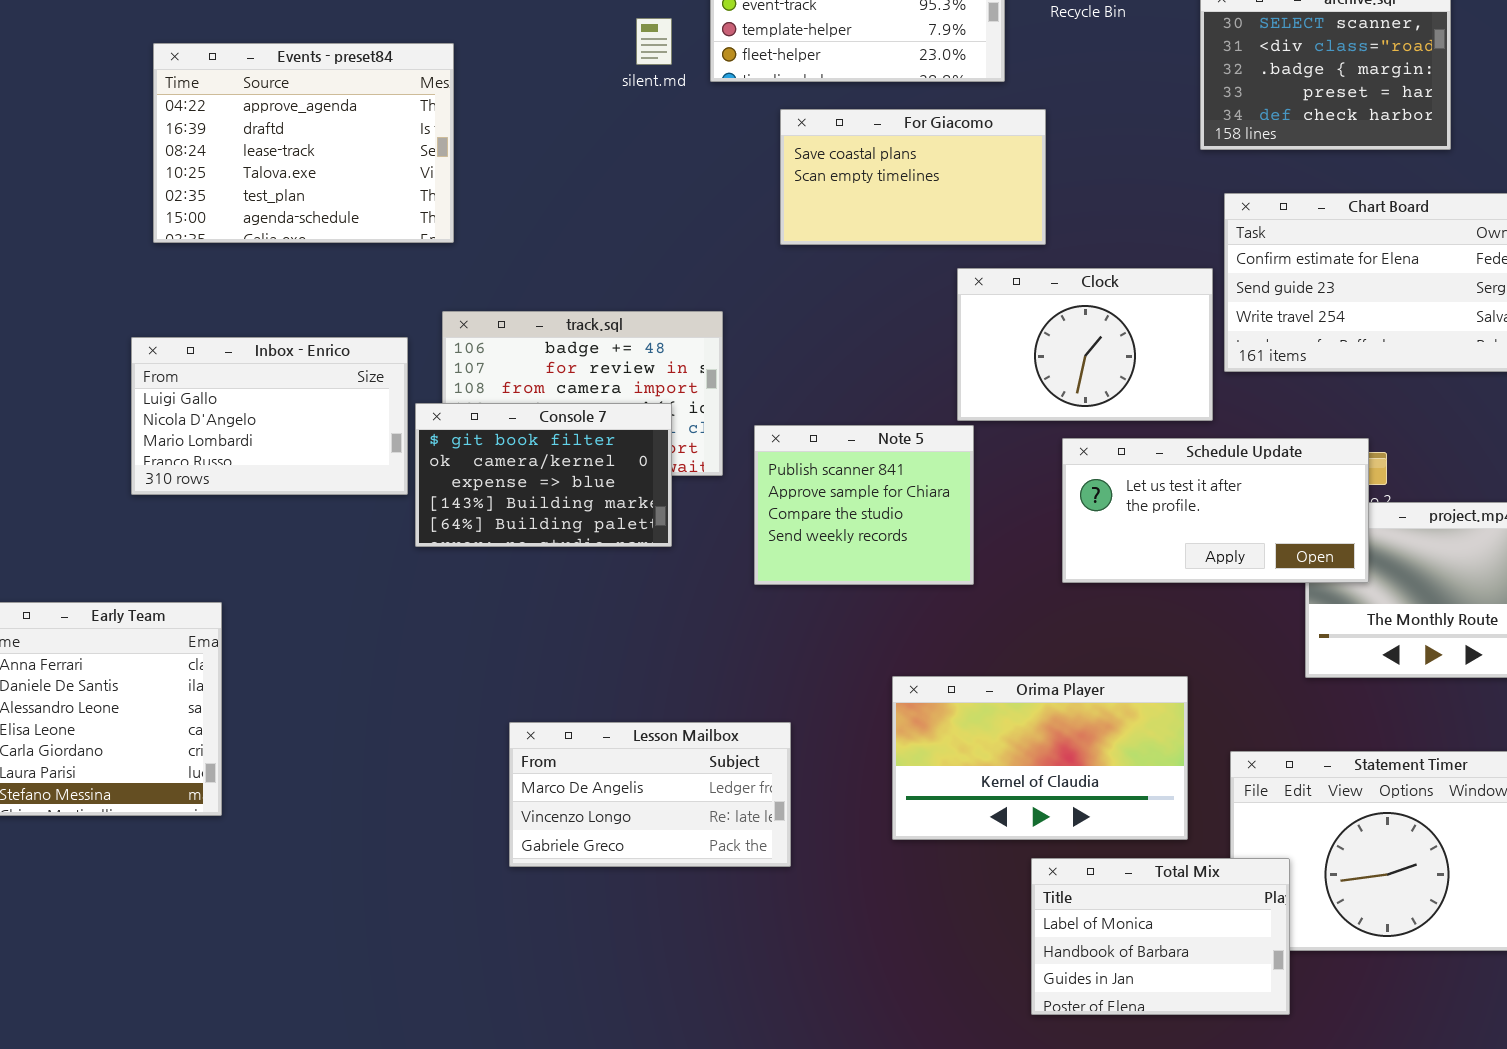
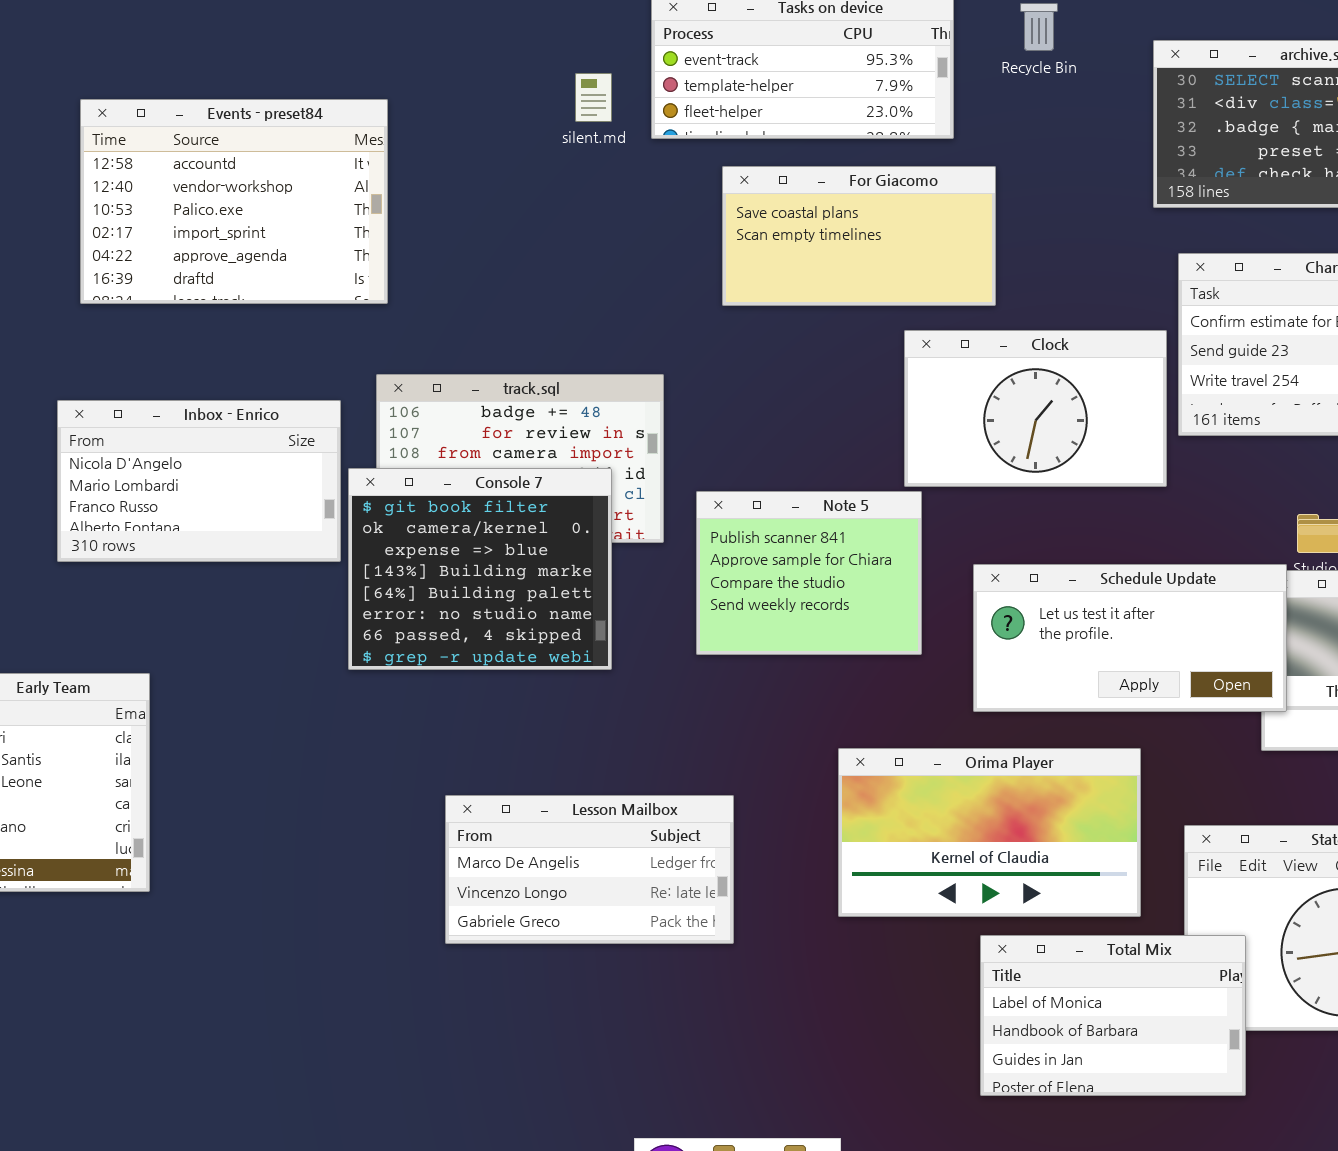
Events - preset84: [153,43,454,243] -> [80,99,388,304], scrolled up 4 rows
Inbox - Enrico: [131,337,408,495] -> [57,400,341,562], scrolled down 1 row
Console 7: [415,403,672,547] -> [348,468,612,670], resized
Schedule Update: [1062,438,1369,583] -> [973,564,1287,712], moved

